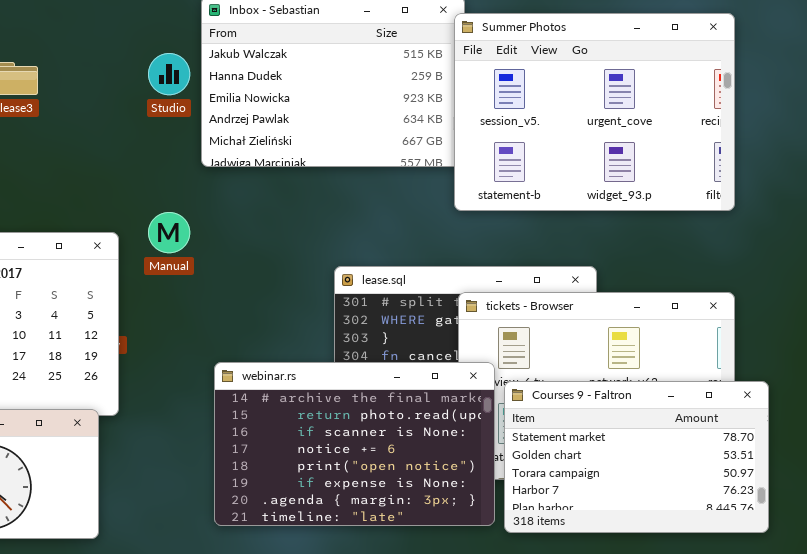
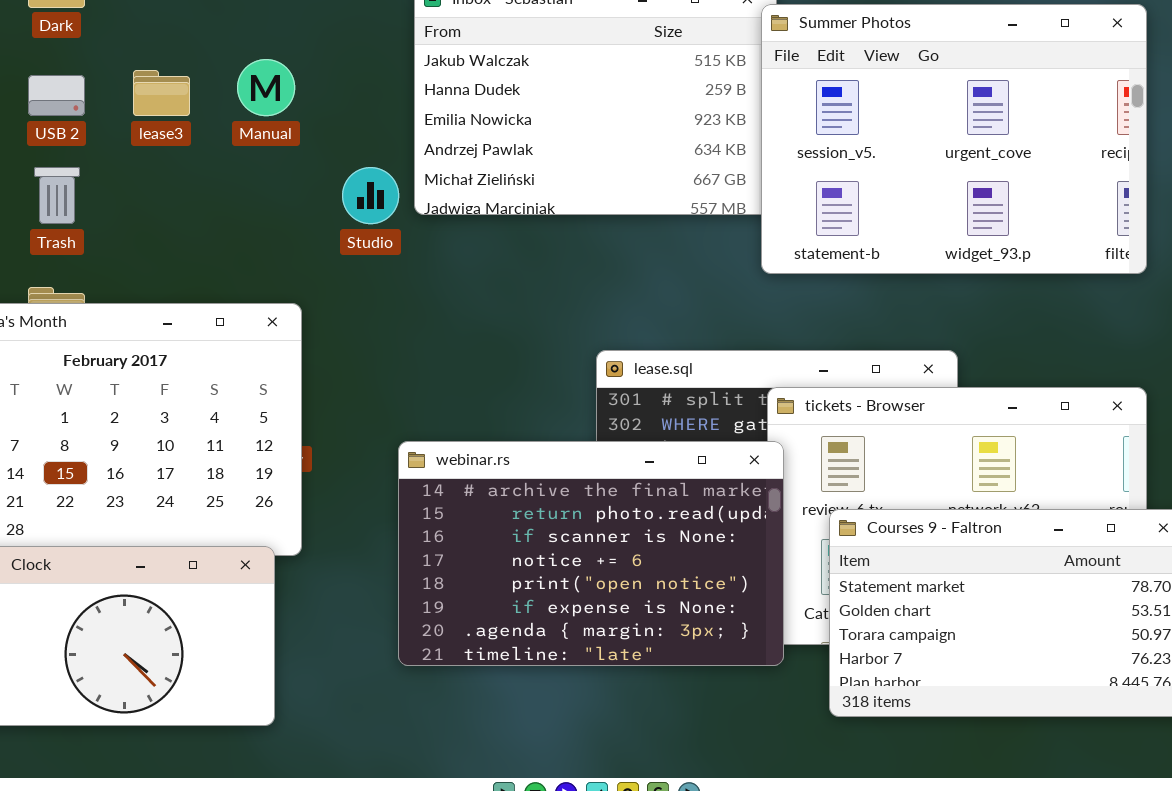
Studio: [148,53,190,95] -> [342,167,399,224], moved
Manual: [148,212,190,253] -> [237,59,295,116], moved
webinar.rs: [214,362,495,526] -> [398,441,784,666], moved

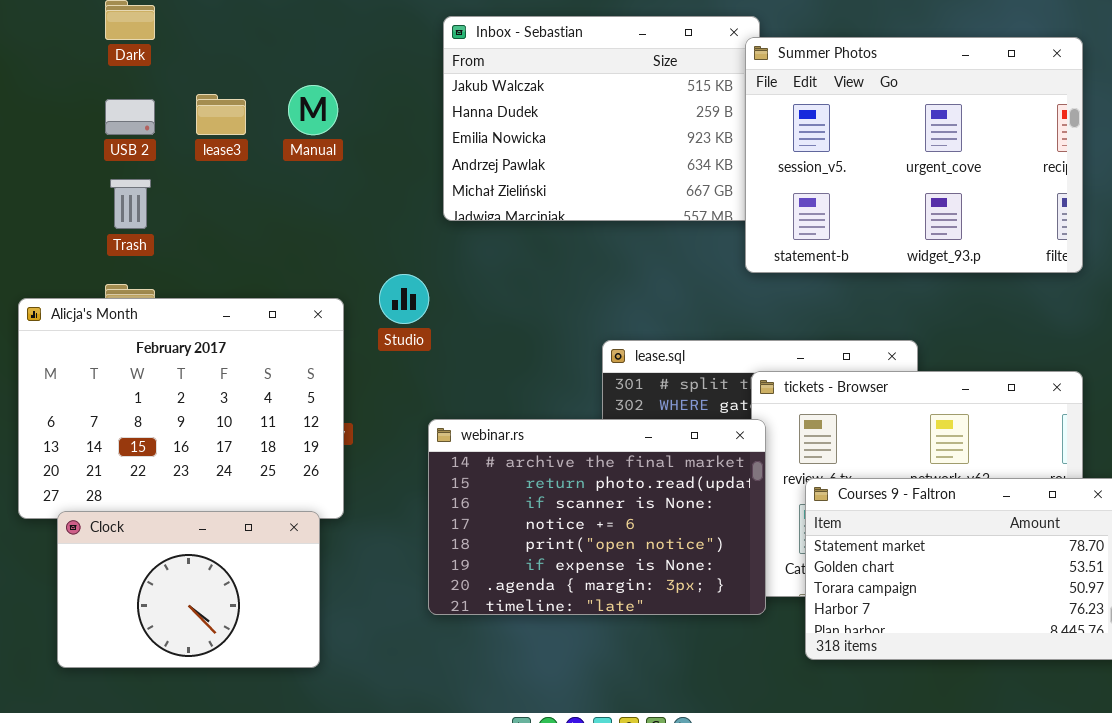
Studio: [342,167,399,224] -> [379,274,429,324], moved

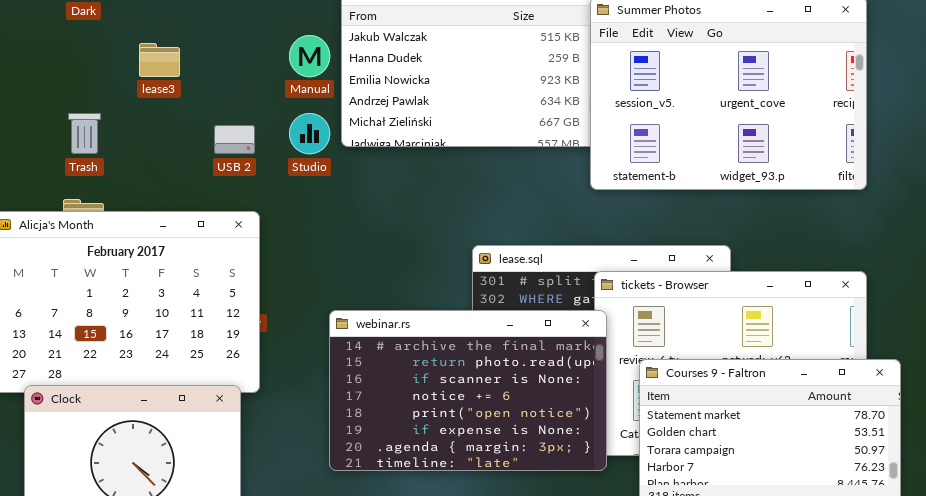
Manual: [288,85,338,135] -> [289,35,330,77], moved
USB 2: [105,99,155,135] -> [214,125,255,154], moved
Studio: [379,274,429,324] -> [289,113,330,154], moved

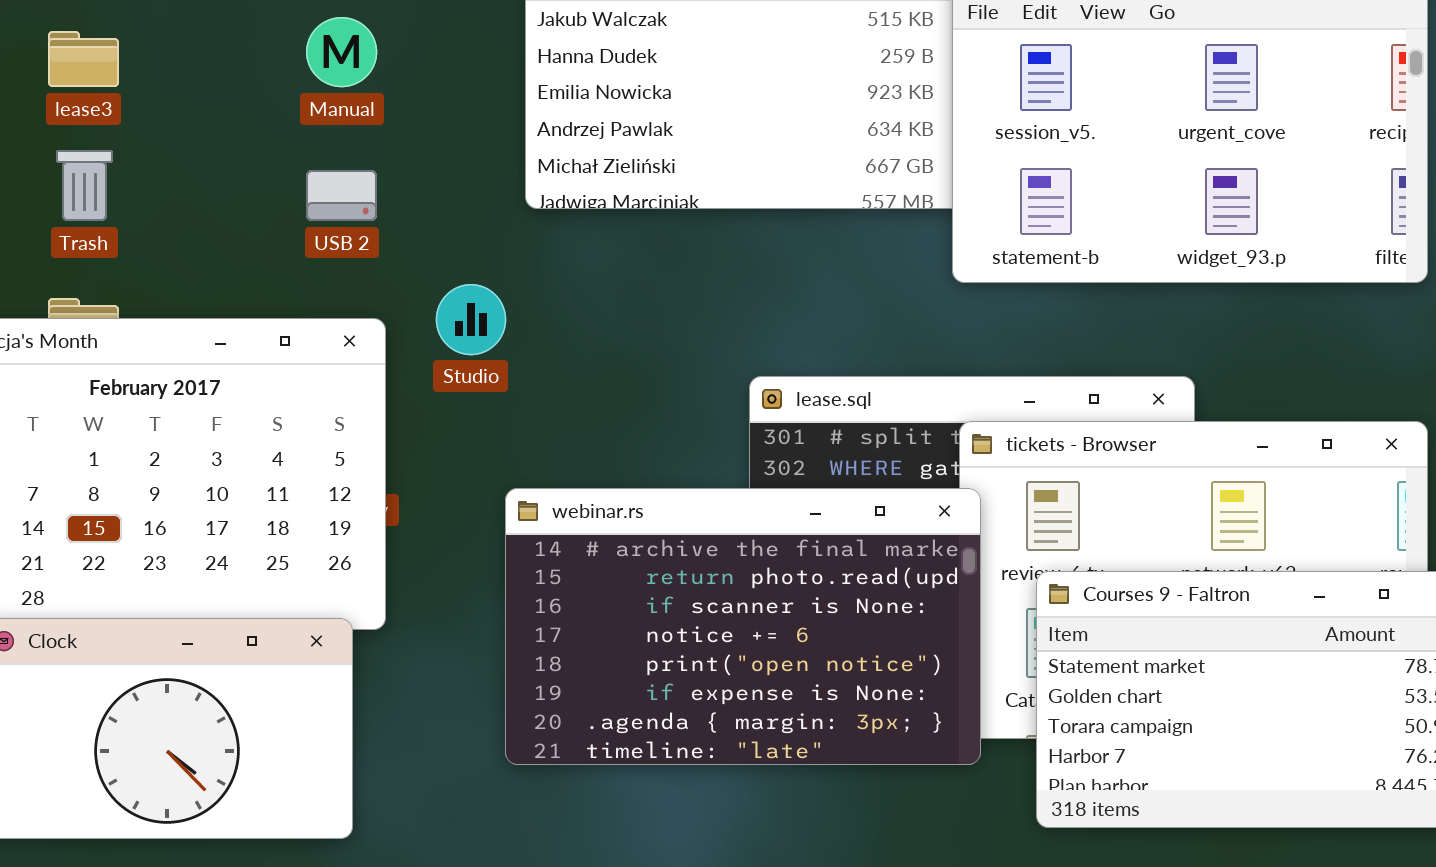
Manual: [289,35,330,77] -> [306,17,377,87], moved
lease3: [139,43,180,77] -> [48,31,119,87], moved
Studio: [289,113,330,154] -> [436,284,506,355], moved

